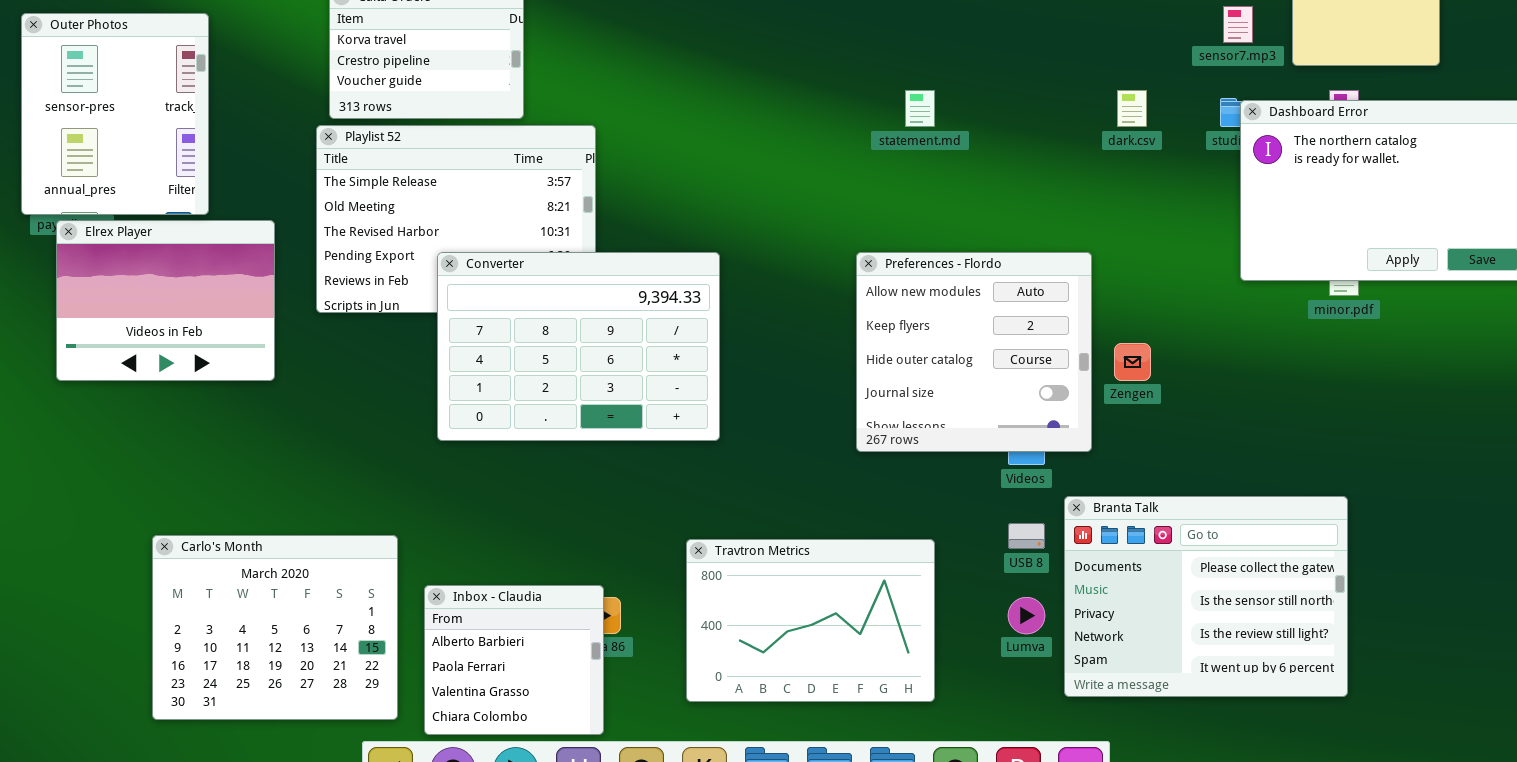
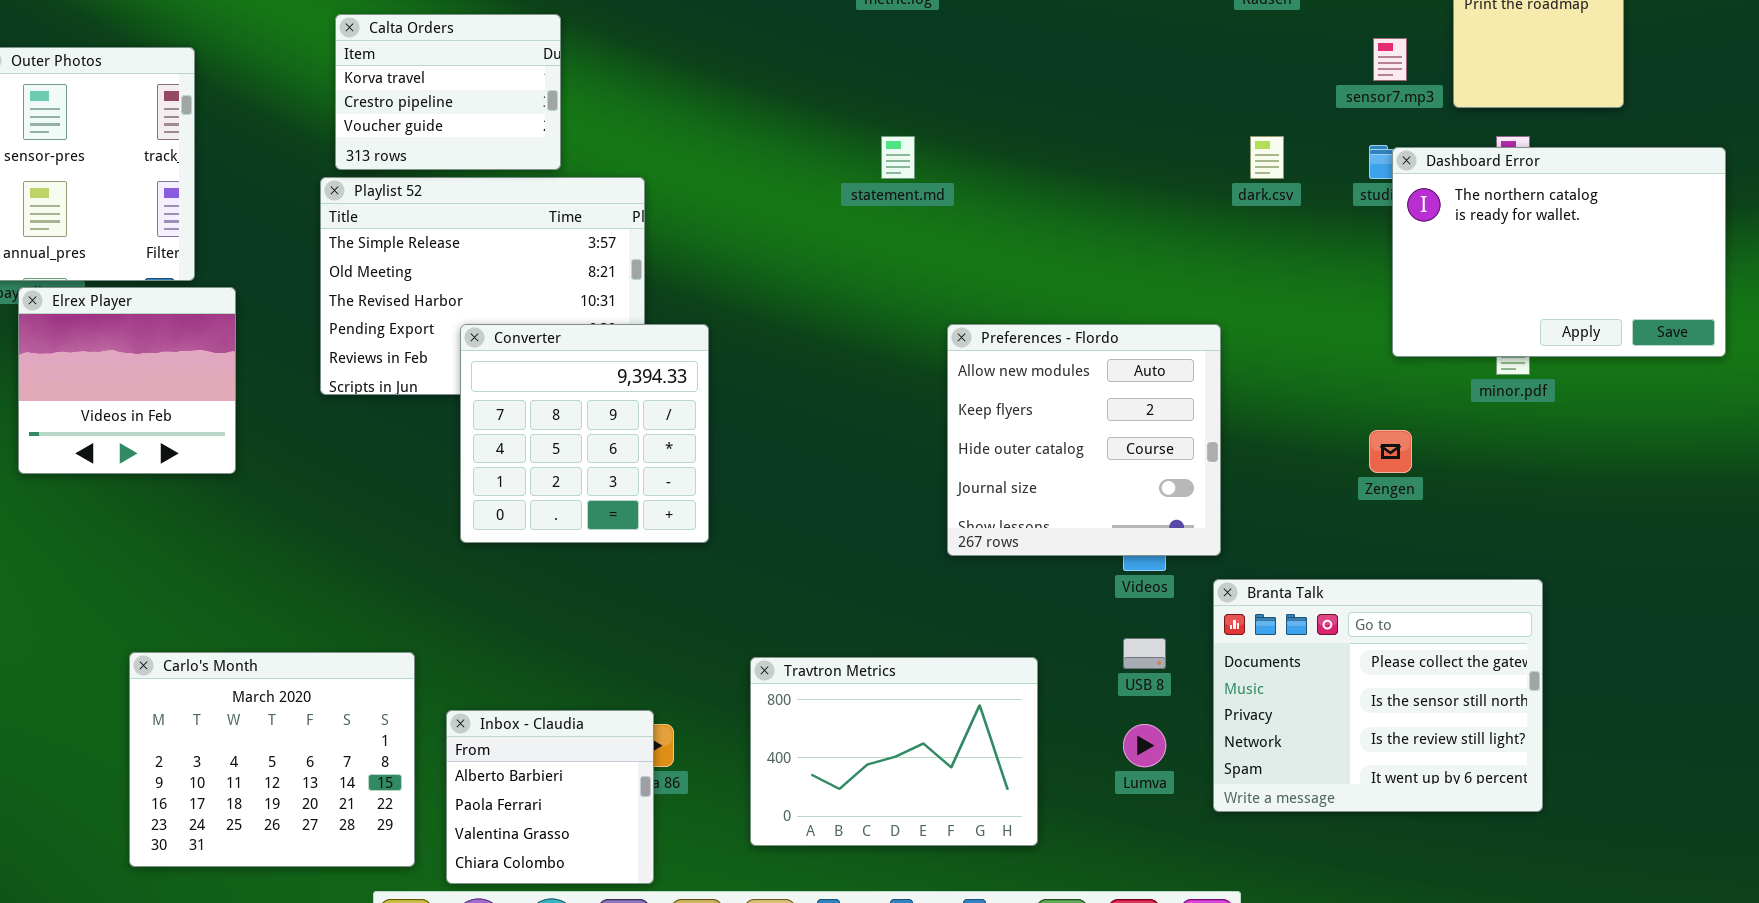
statement.md: [905,90,935,127] -> [881,136,915,179], moved
Elrex Player: [56,220,275,381] -> [18,287,236,474], resized
Converter: [437,252,720,441] -> [460,324,709,543], resized
Zengen: [1114,343,1151,381] -> [1369,430,1412,473], moved
Branta Talk: [1064,496,1348,697] -> [1213,579,1543,812], moved

